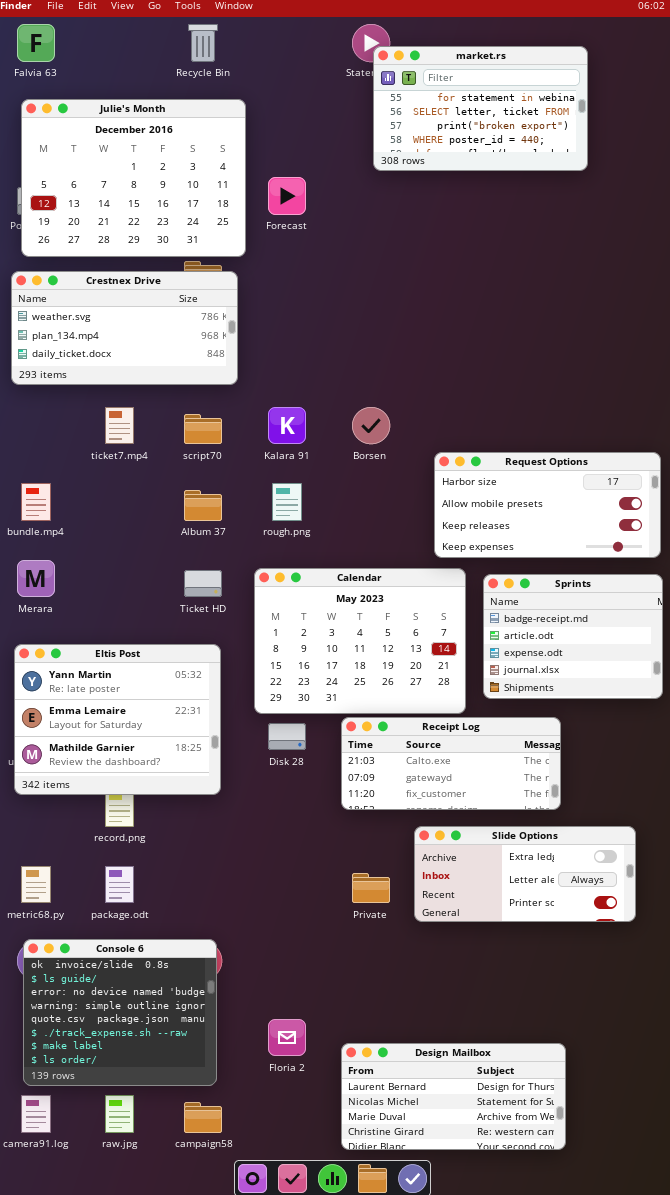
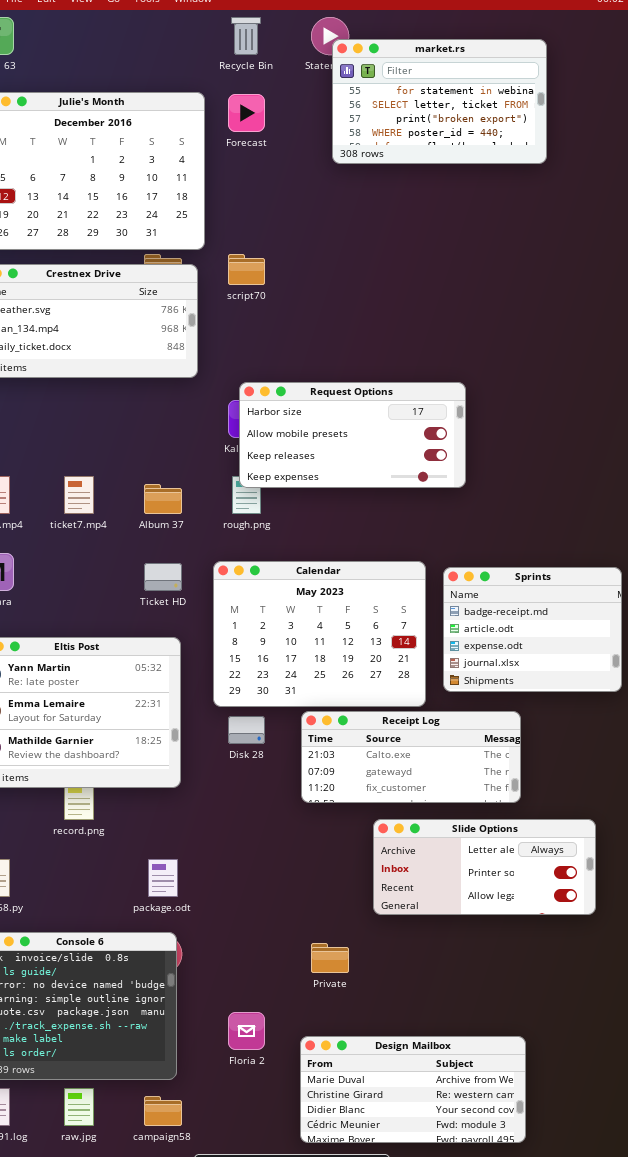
Recycle Bin: [188,24,218,62] -> [231,17,261,55], moved
Forecast: [268,177,306,215] -> [228,94,265,132], moved
ticket7.mp4: [105,407,134,444] -> [64,476,94,514], moved
script70: [184,414,222,444] -> [228,254,265,285], moved
Request Options: [434,452,661,558] -> [239,382,466,488], moved
Slide Options: [414,826,636,922] -> [373,819,596,915], scrolled down 1 row
package.odt: [105,866,134,903] -> [148,859,178,897], moved
Private: [352,873,390,903] -> [311,943,349,973], moved
Design Mailbox: [341,1043,566,1150] -> [300,1036,526,1143], scrolled down 2 rows

